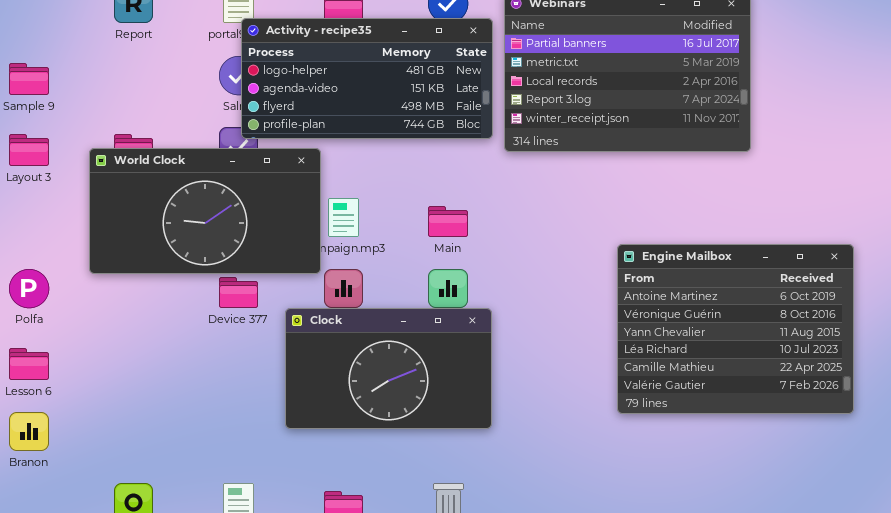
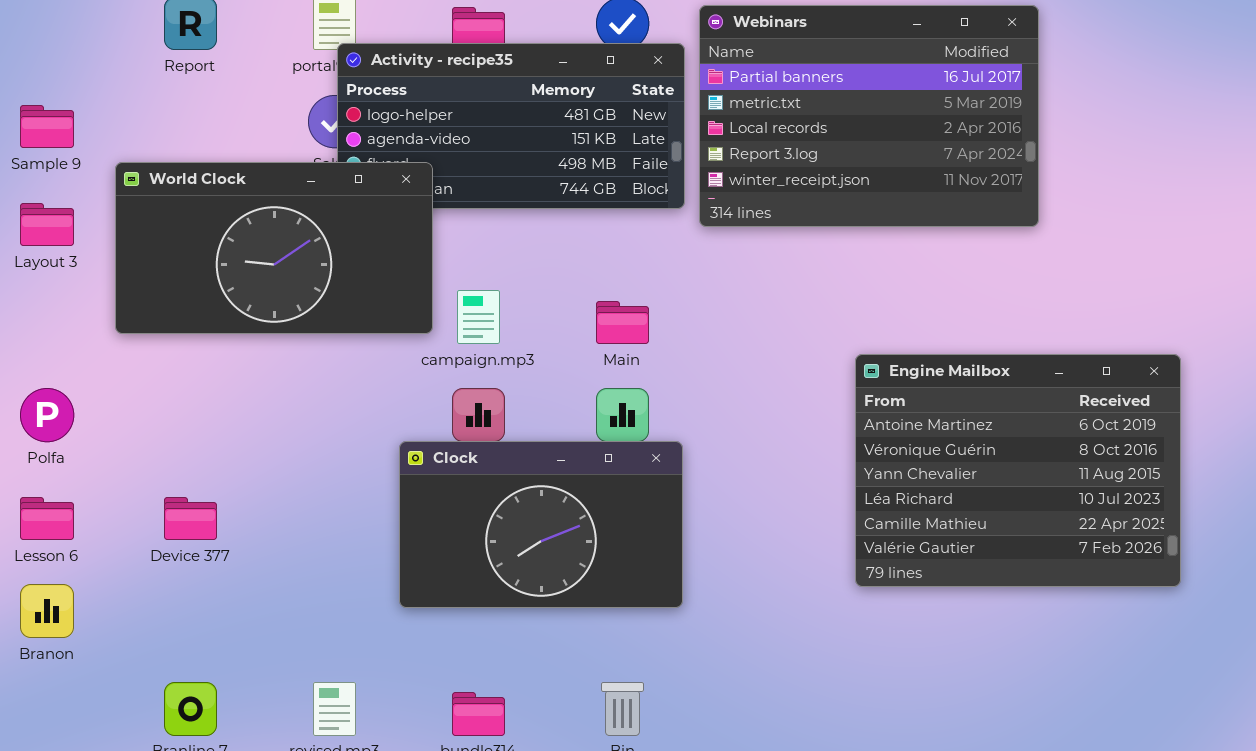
World Clock: [89,148,321,274] -> [115,162,433,334], moved
Device 377: [219,277,258,308] -> [164,497,217,540], moved

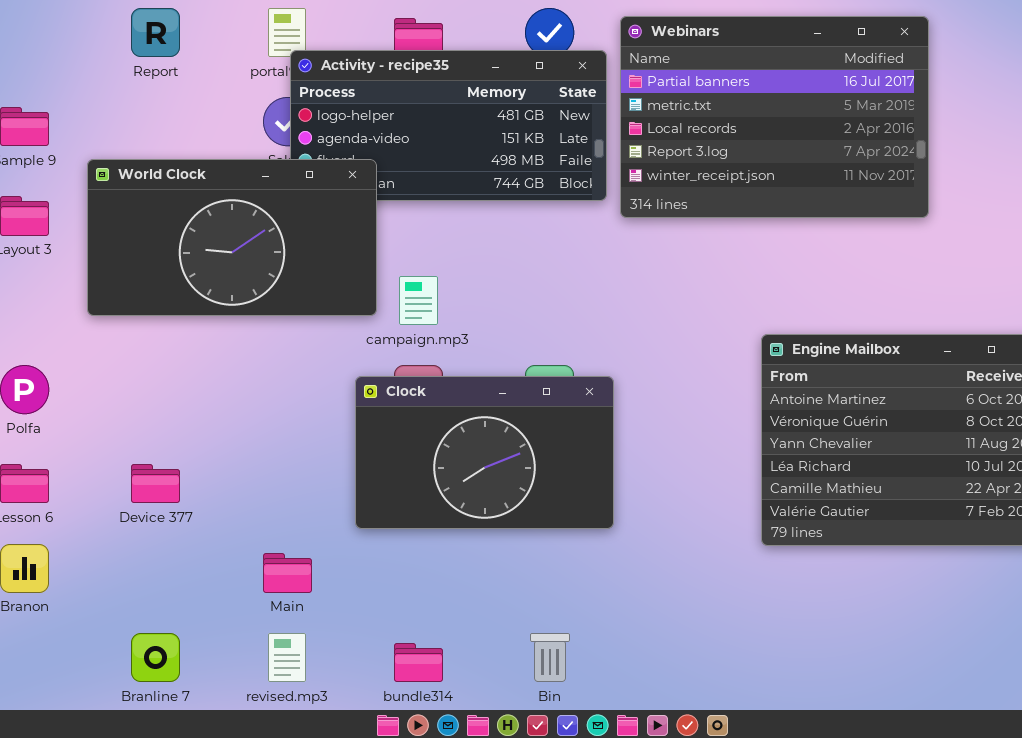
Main: [596,301,649,344] -> [263,553,312,593], moved
Clock: [399,441,683,608] -> [355,376,614,529], moved

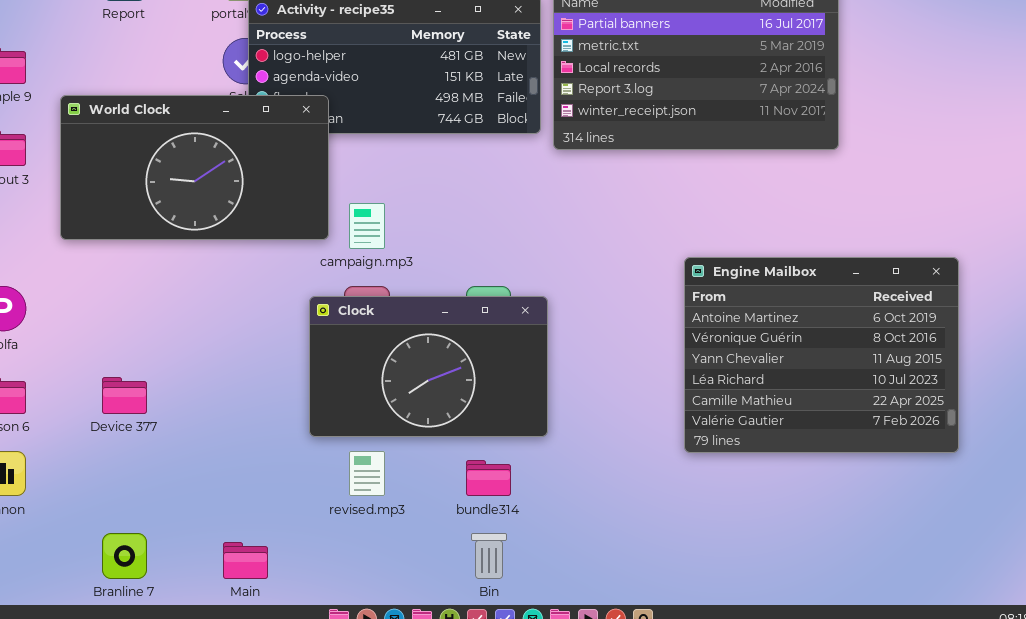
Main: [263,553,312,593] -> [223,542,268,579], moved
revised.mp3: [268,633,306,682] -> [349,451,385,496], moved
bundle314: [394,643,443,682] -> [466,460,511,496], moved

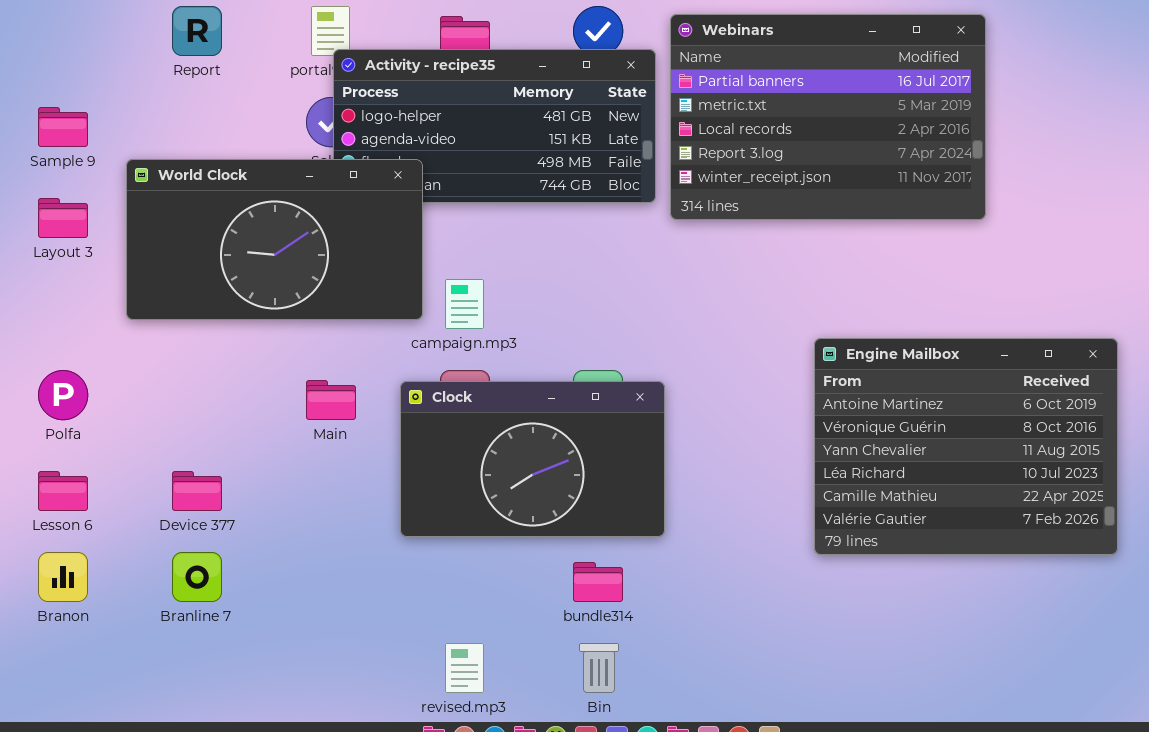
revised.mp3: [349,451,385,496] -> [445,643,484,693], moved
Branline 7: [102,533,147,579] -> [172,552,222,602], moved
Main: [223,542,268,579] -> [306,380,356,420], moved

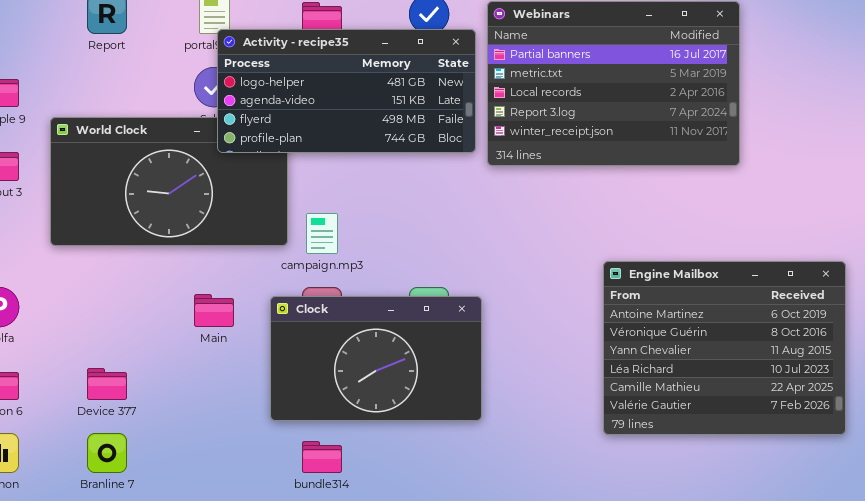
Activity - recipe35: [333,49,656,203] -> [217,29,476,153], raised
bundle314: [573,562,623,602] -> [302,441,342,473], moved

